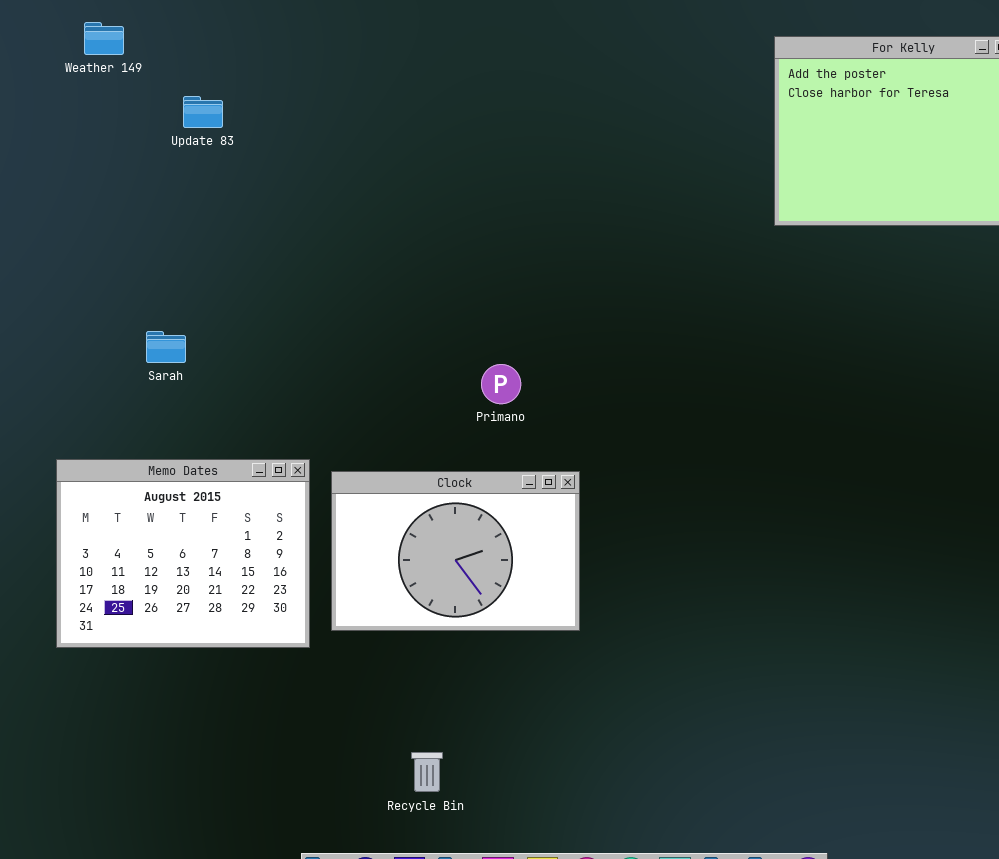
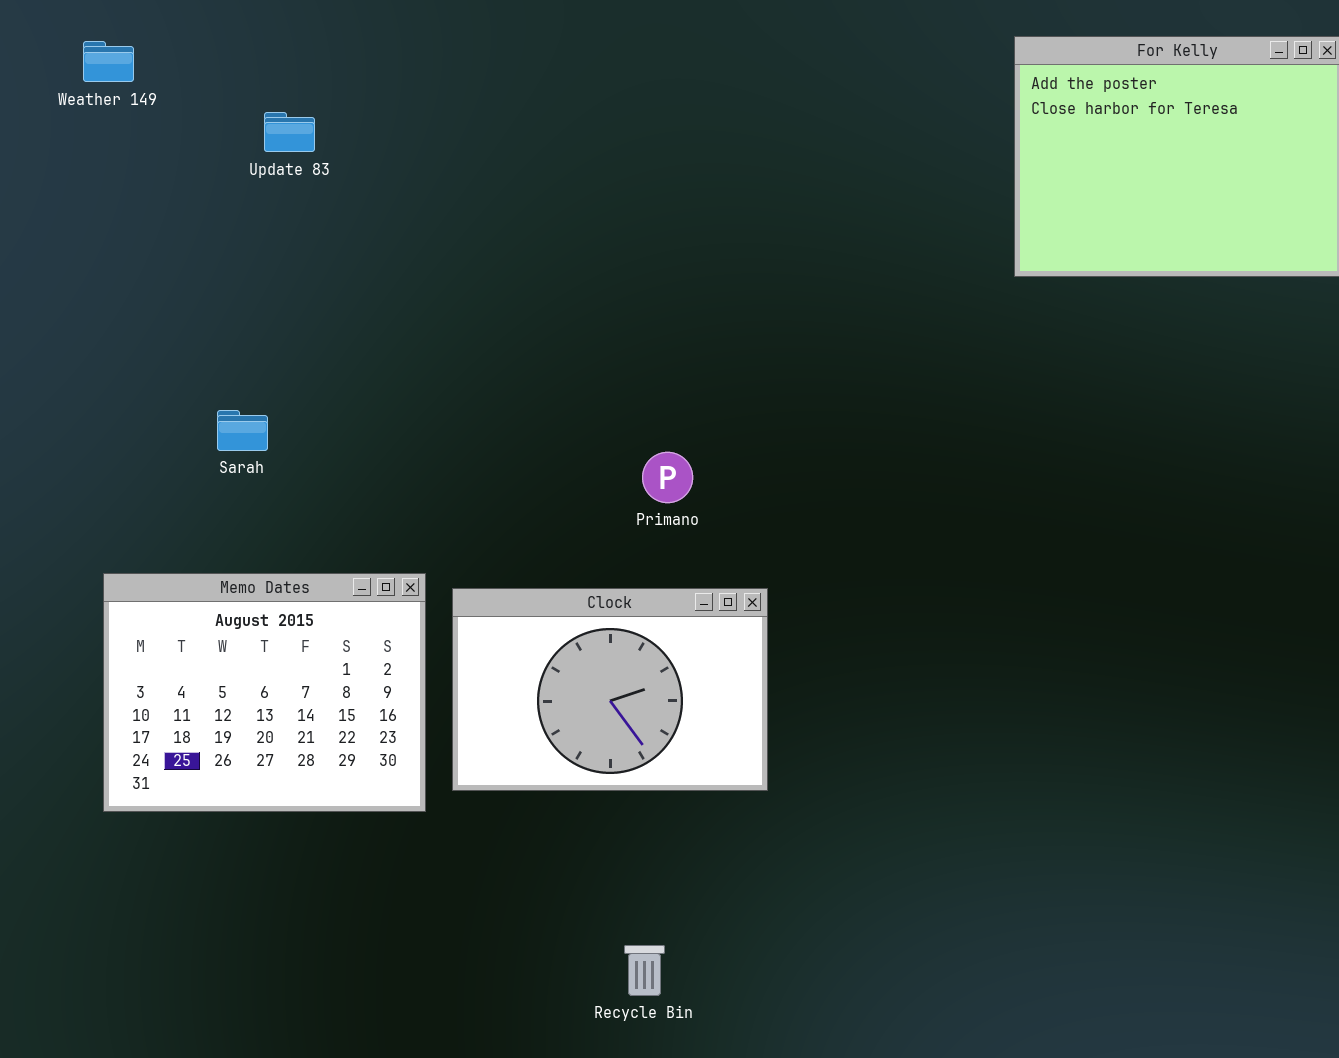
Weather 149: [84,22,124,55] -> [83,41,134,82], moved
Recycle Bin: [411,752,443,792] -> [624,945,665,996], moved

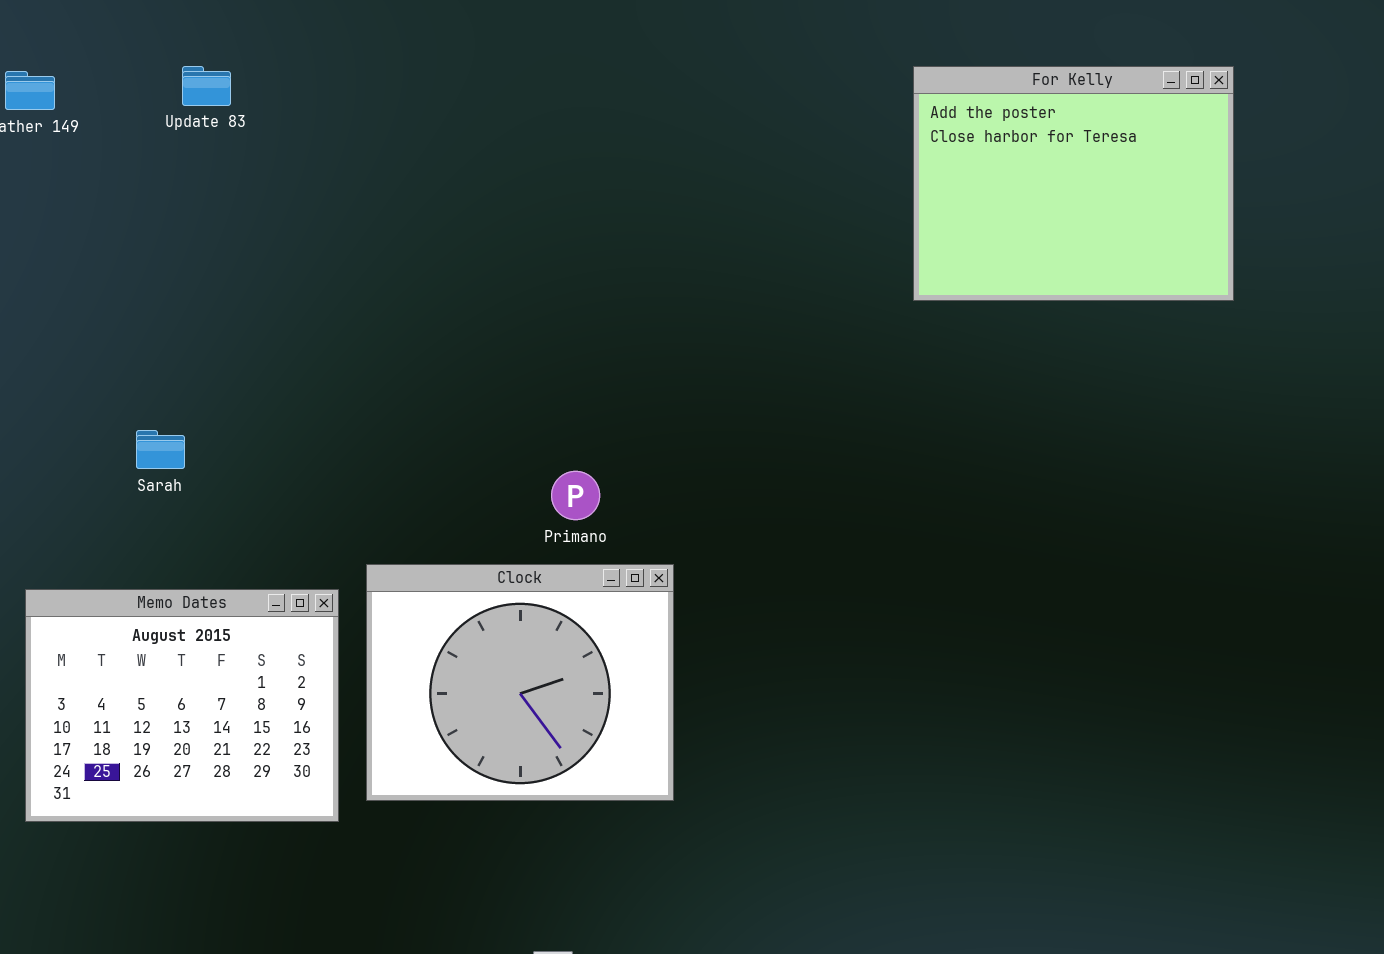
Update 83: [264,112,315,152] -> [182,66,231,106], moved
Clock: [452,588,768,791] -> [366,564,674,801], resized

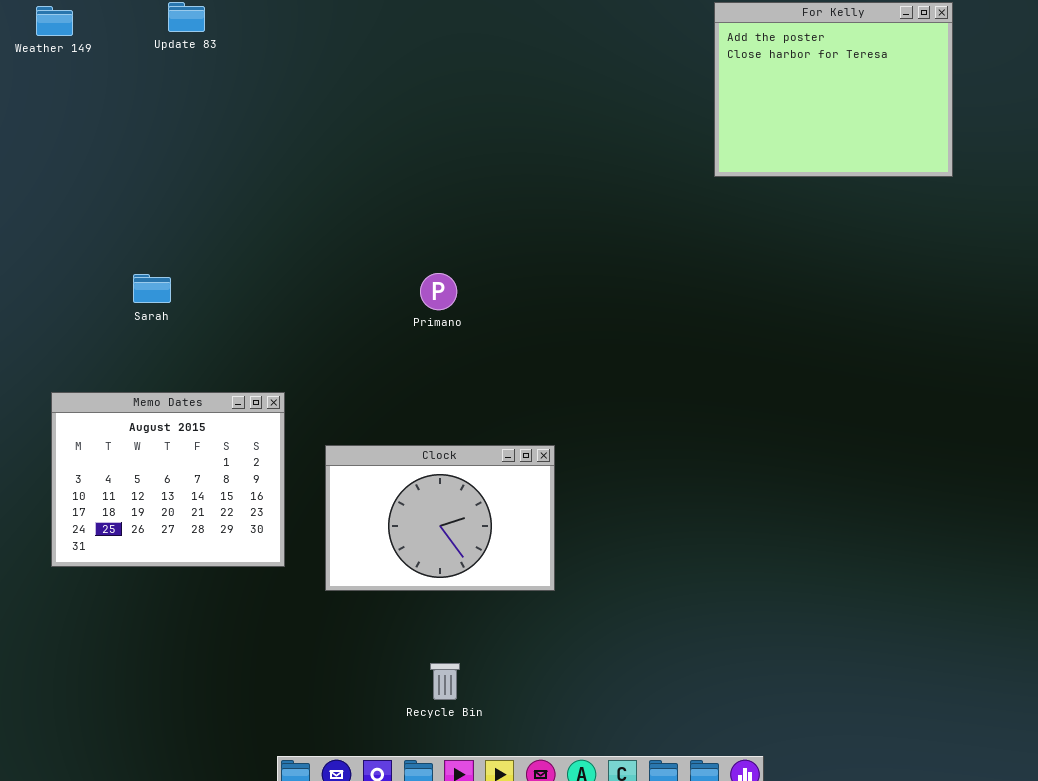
Primano: [551,471,600,520] -> [420,273,457,310], moved
Clock: [366,564,674,801] -> [325,445,555,591], moved, resized

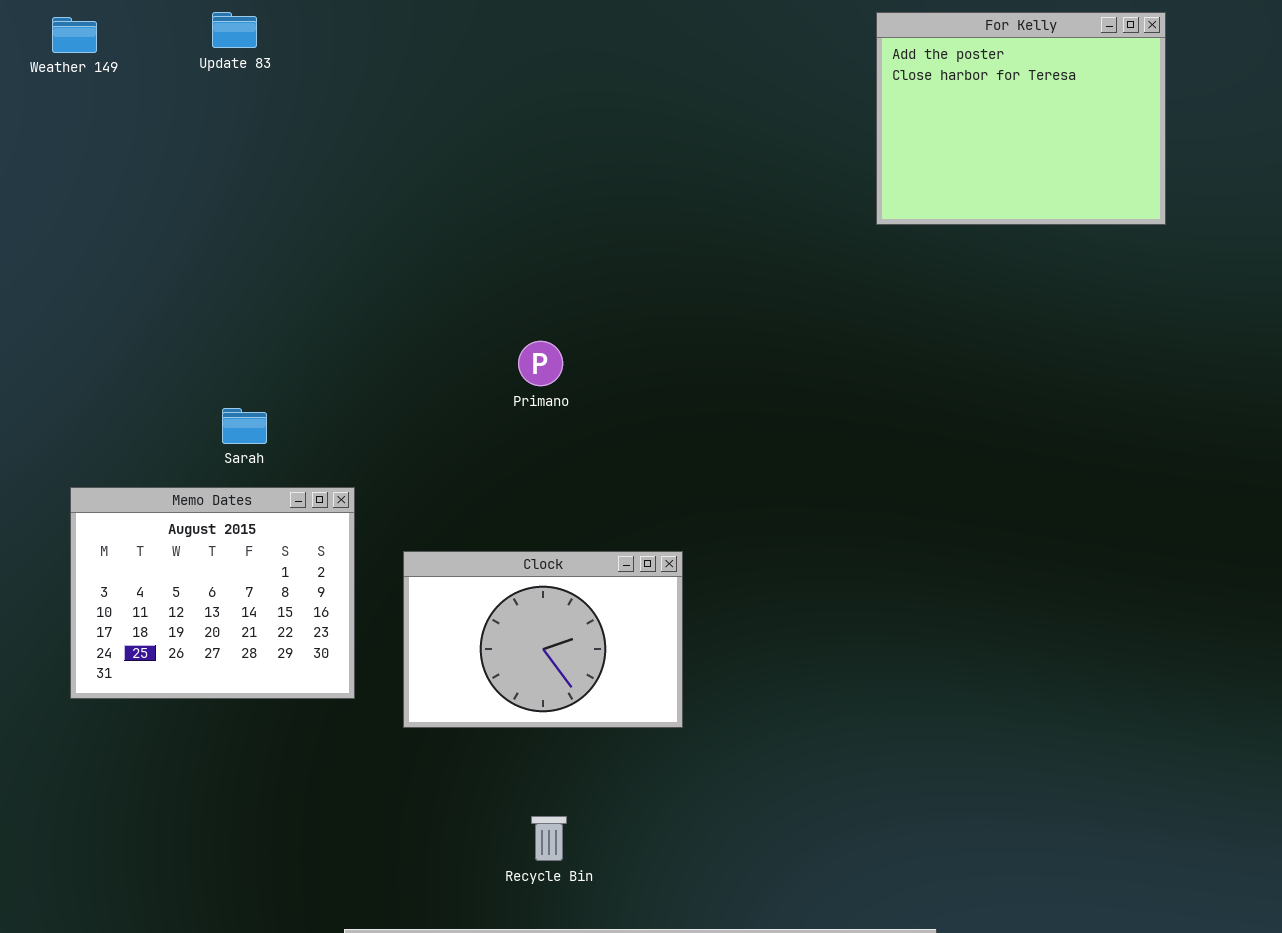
Sarah: [133,274,171,303] -> [222,408,267,444], moved

